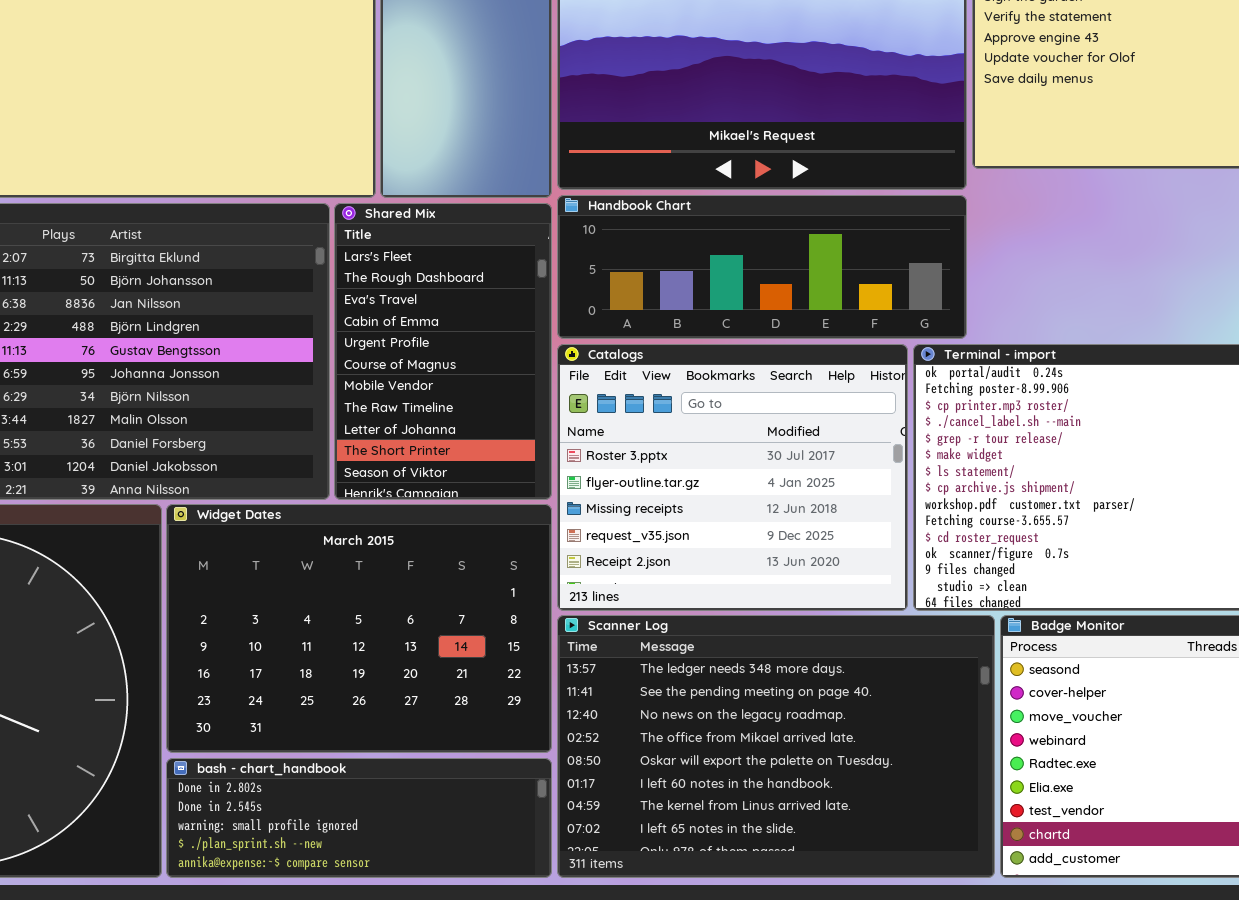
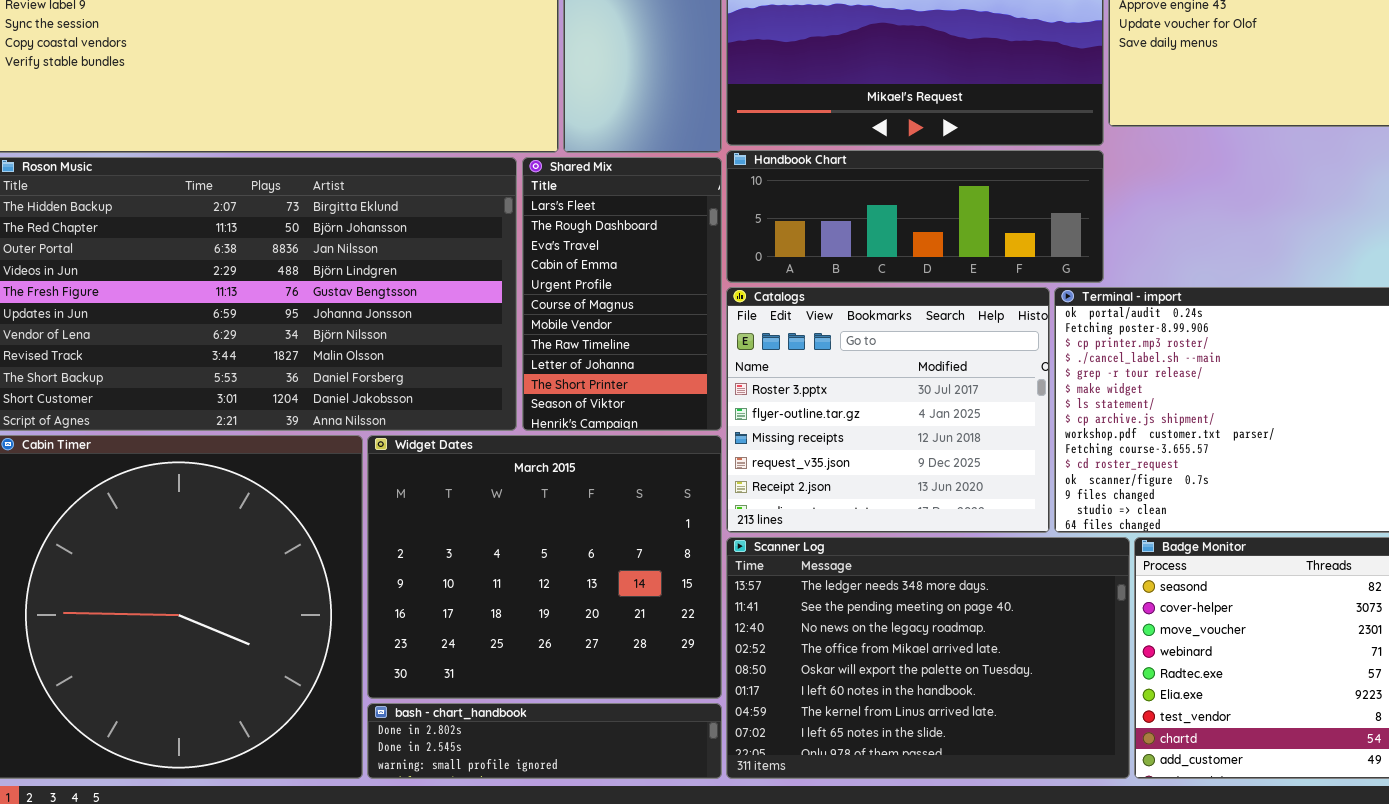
Widget Dates: [166,504,552,753] -> [367,435,722,699], resized
bash - chart_handbook: [166,758,552,878] -> [367,703,722,779], resized

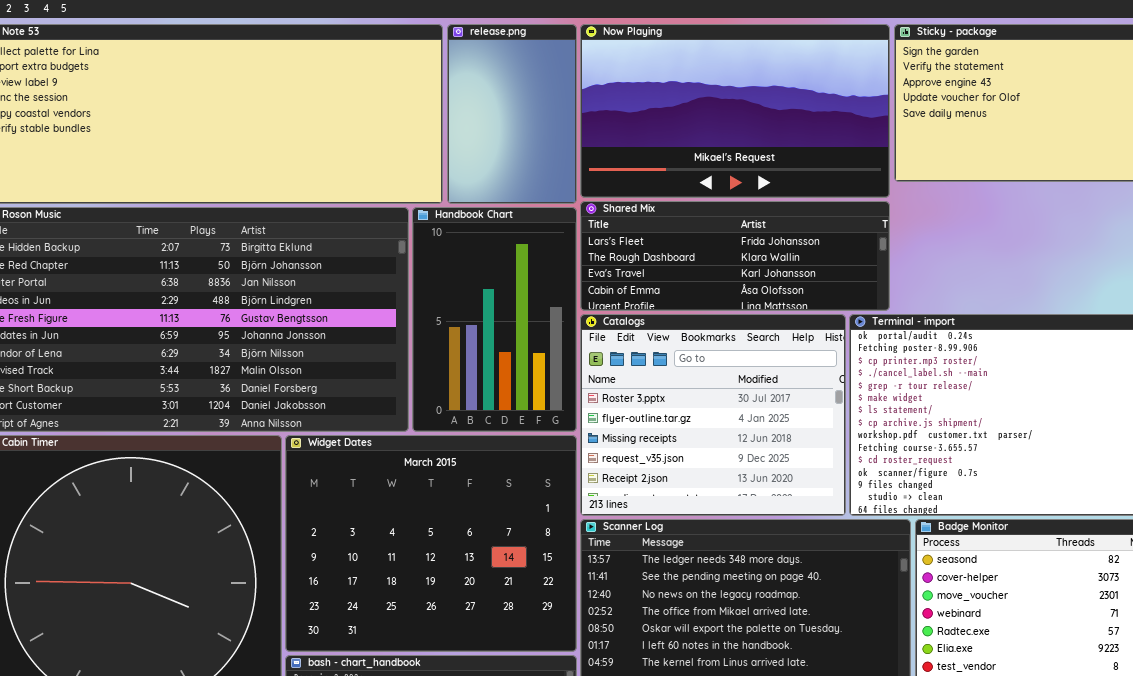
Handbook Chart: [726,150,1104,283] -> [412,207,577,432], moved, resized
Shared Mix: [522,157,722,431] -> [580,201,890,311], moved, resized

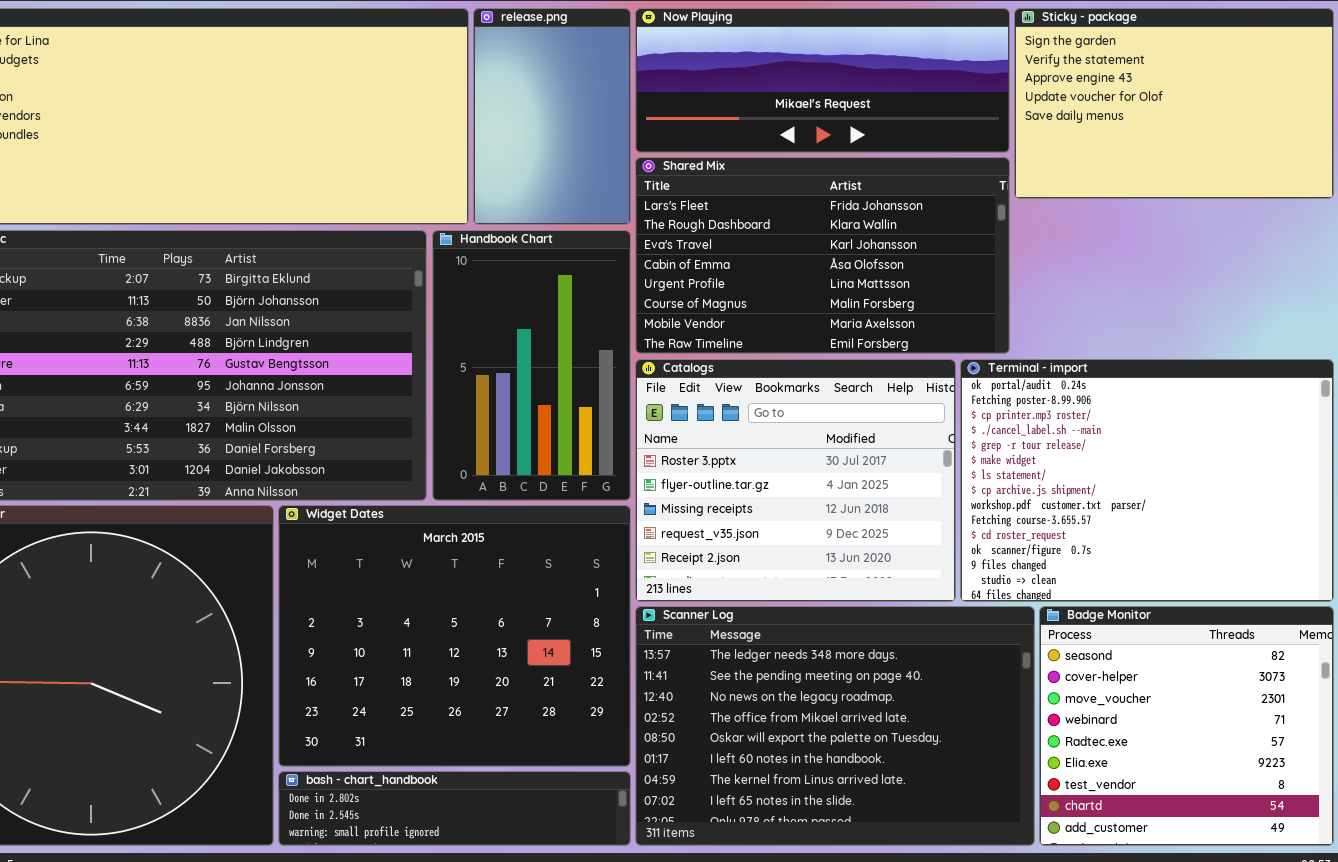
Now Playing: [580,24,890,198] -> [635,8,1010,153], resized
Shared Mix: [580,201,890,311] -> [635,157,1010,354], resized

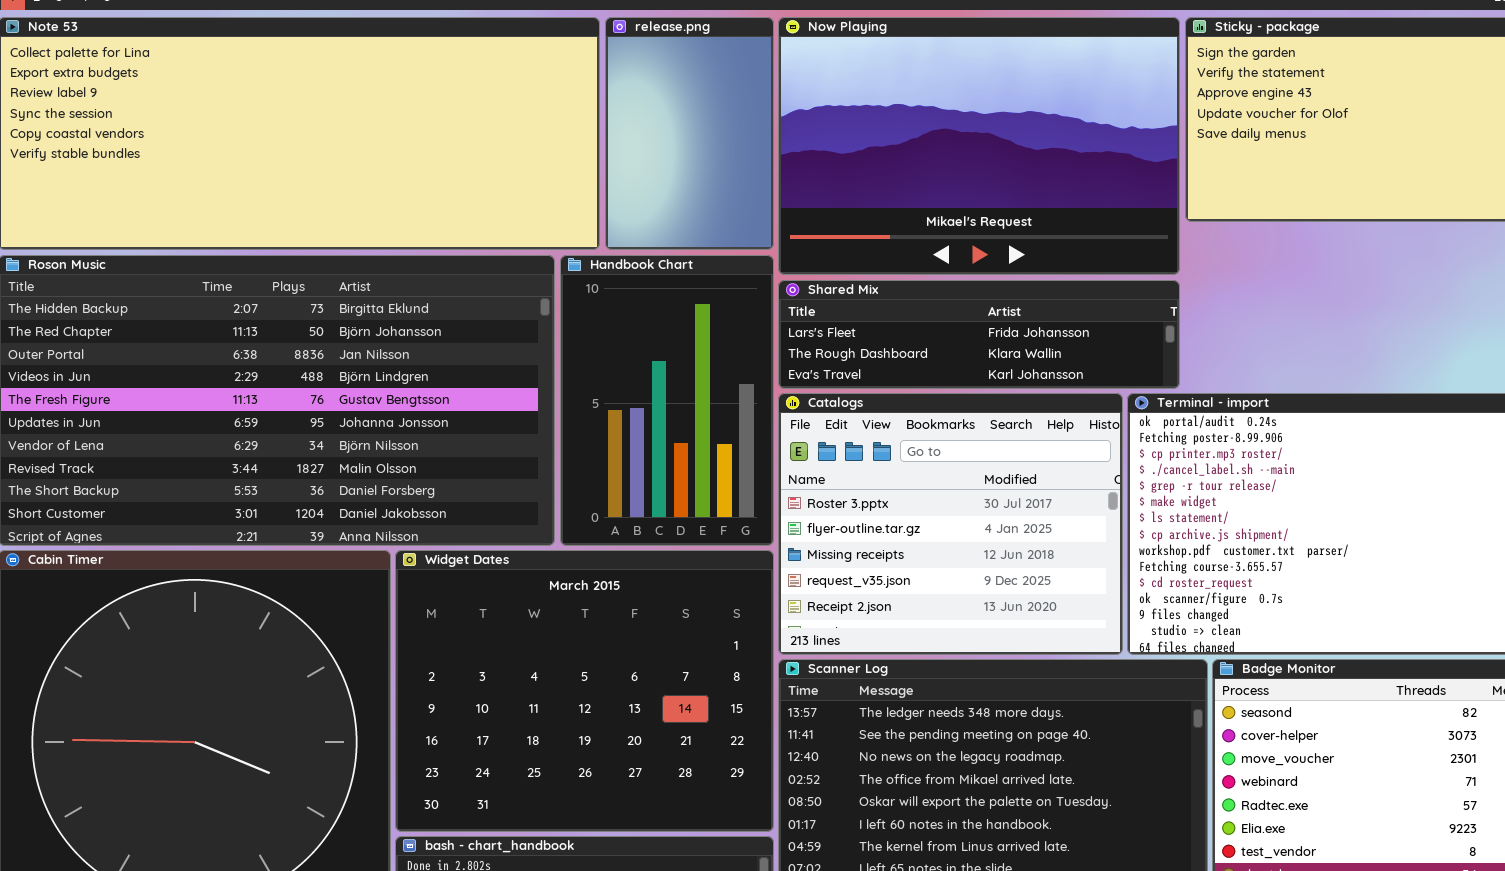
Now Playing: [635,8,1010,153] -> [778,17,1180,275], resized
Shared Mix: [635,157,1010,354] -> [778,280,1180,389], resized

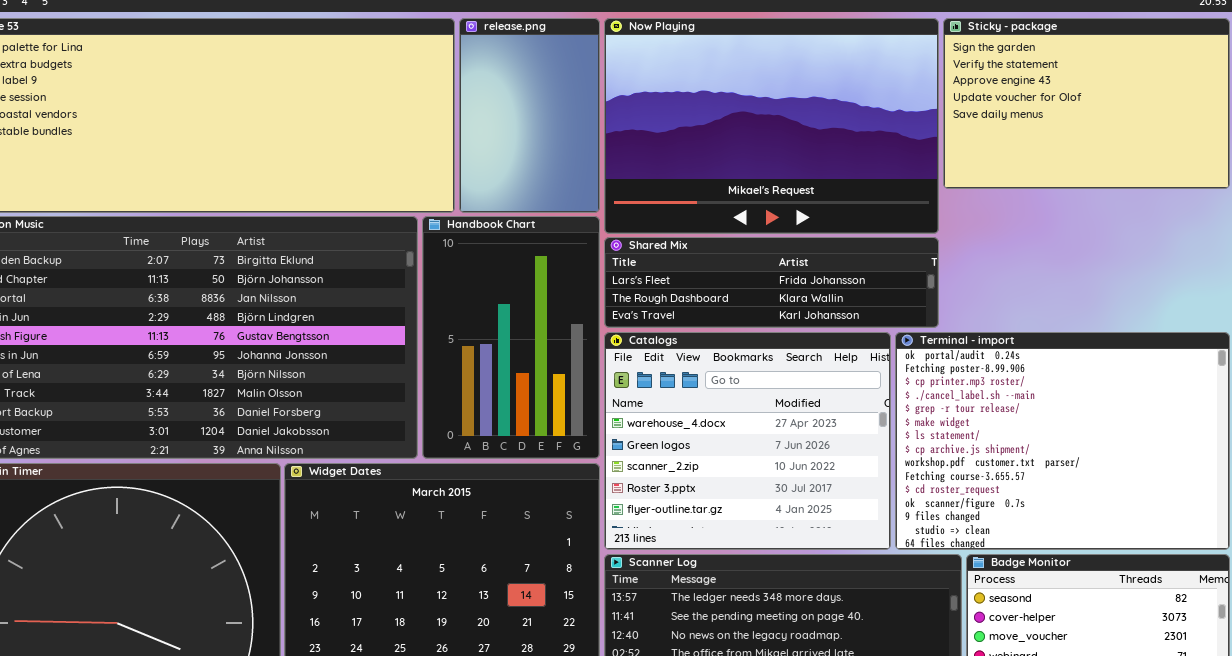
Catalogs: [778,393,1123,655] -> [604,332,891,550], scrolled up 3 rows

